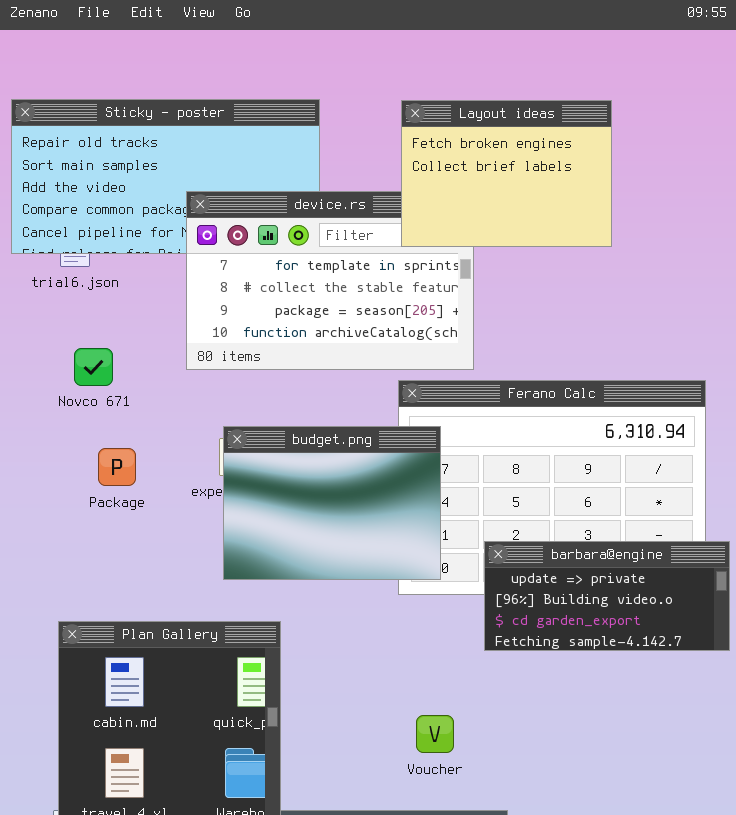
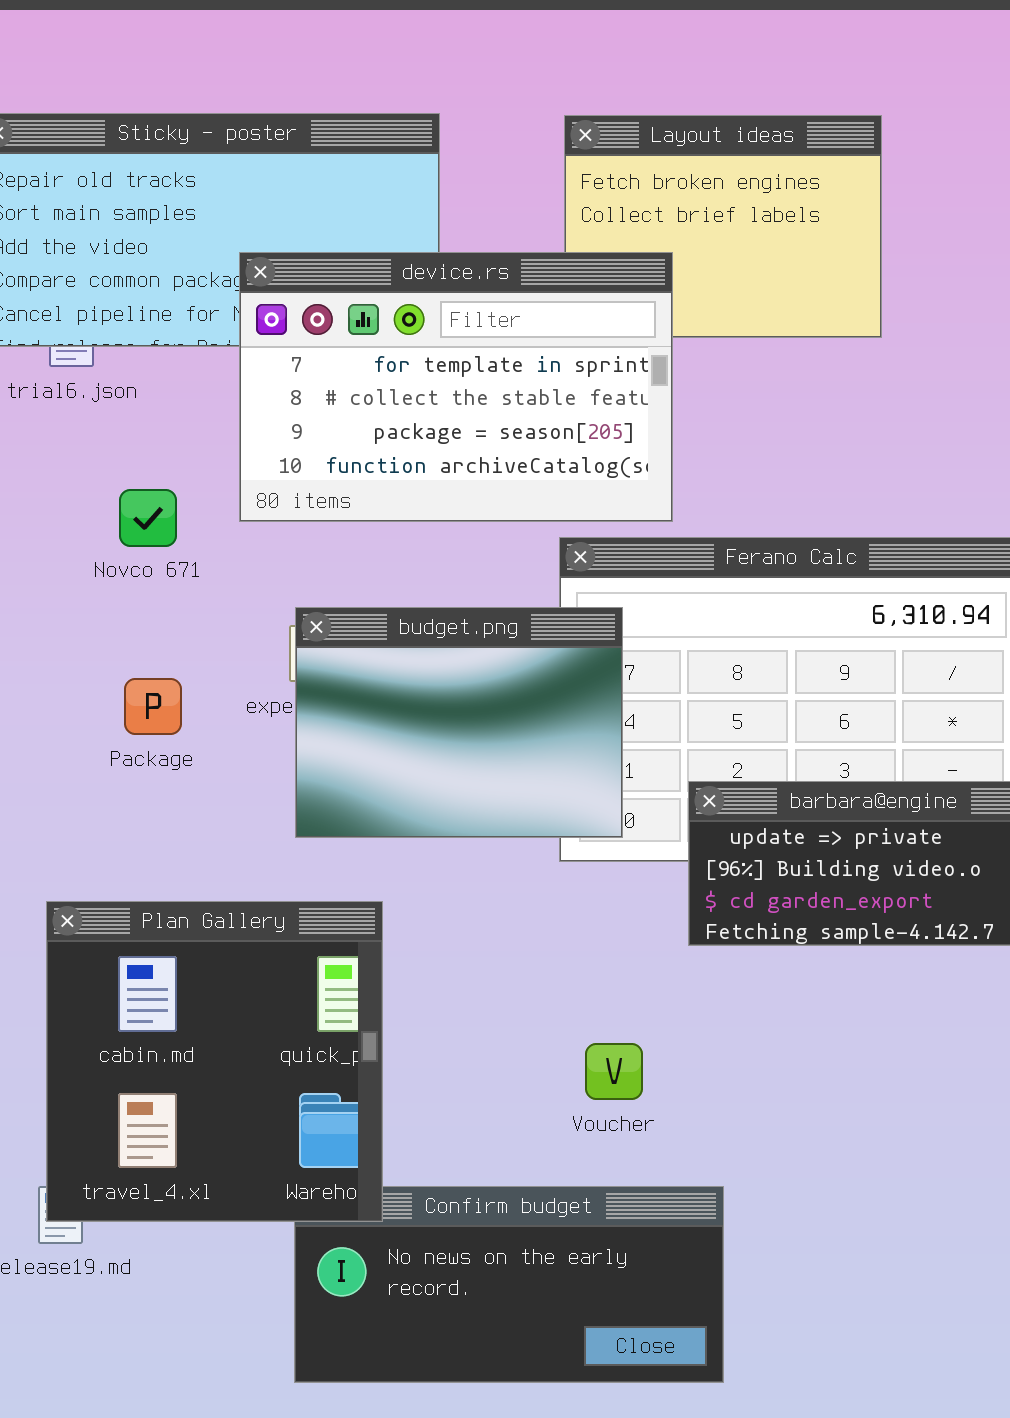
device.rs: [186,191,474,370] -> [239,252,673,522], raised
Novco 671: [74,348,113,386] -> [119,489,177,547], moved
Package: [98,448,136,486] -> [124,678,182,735], moved

